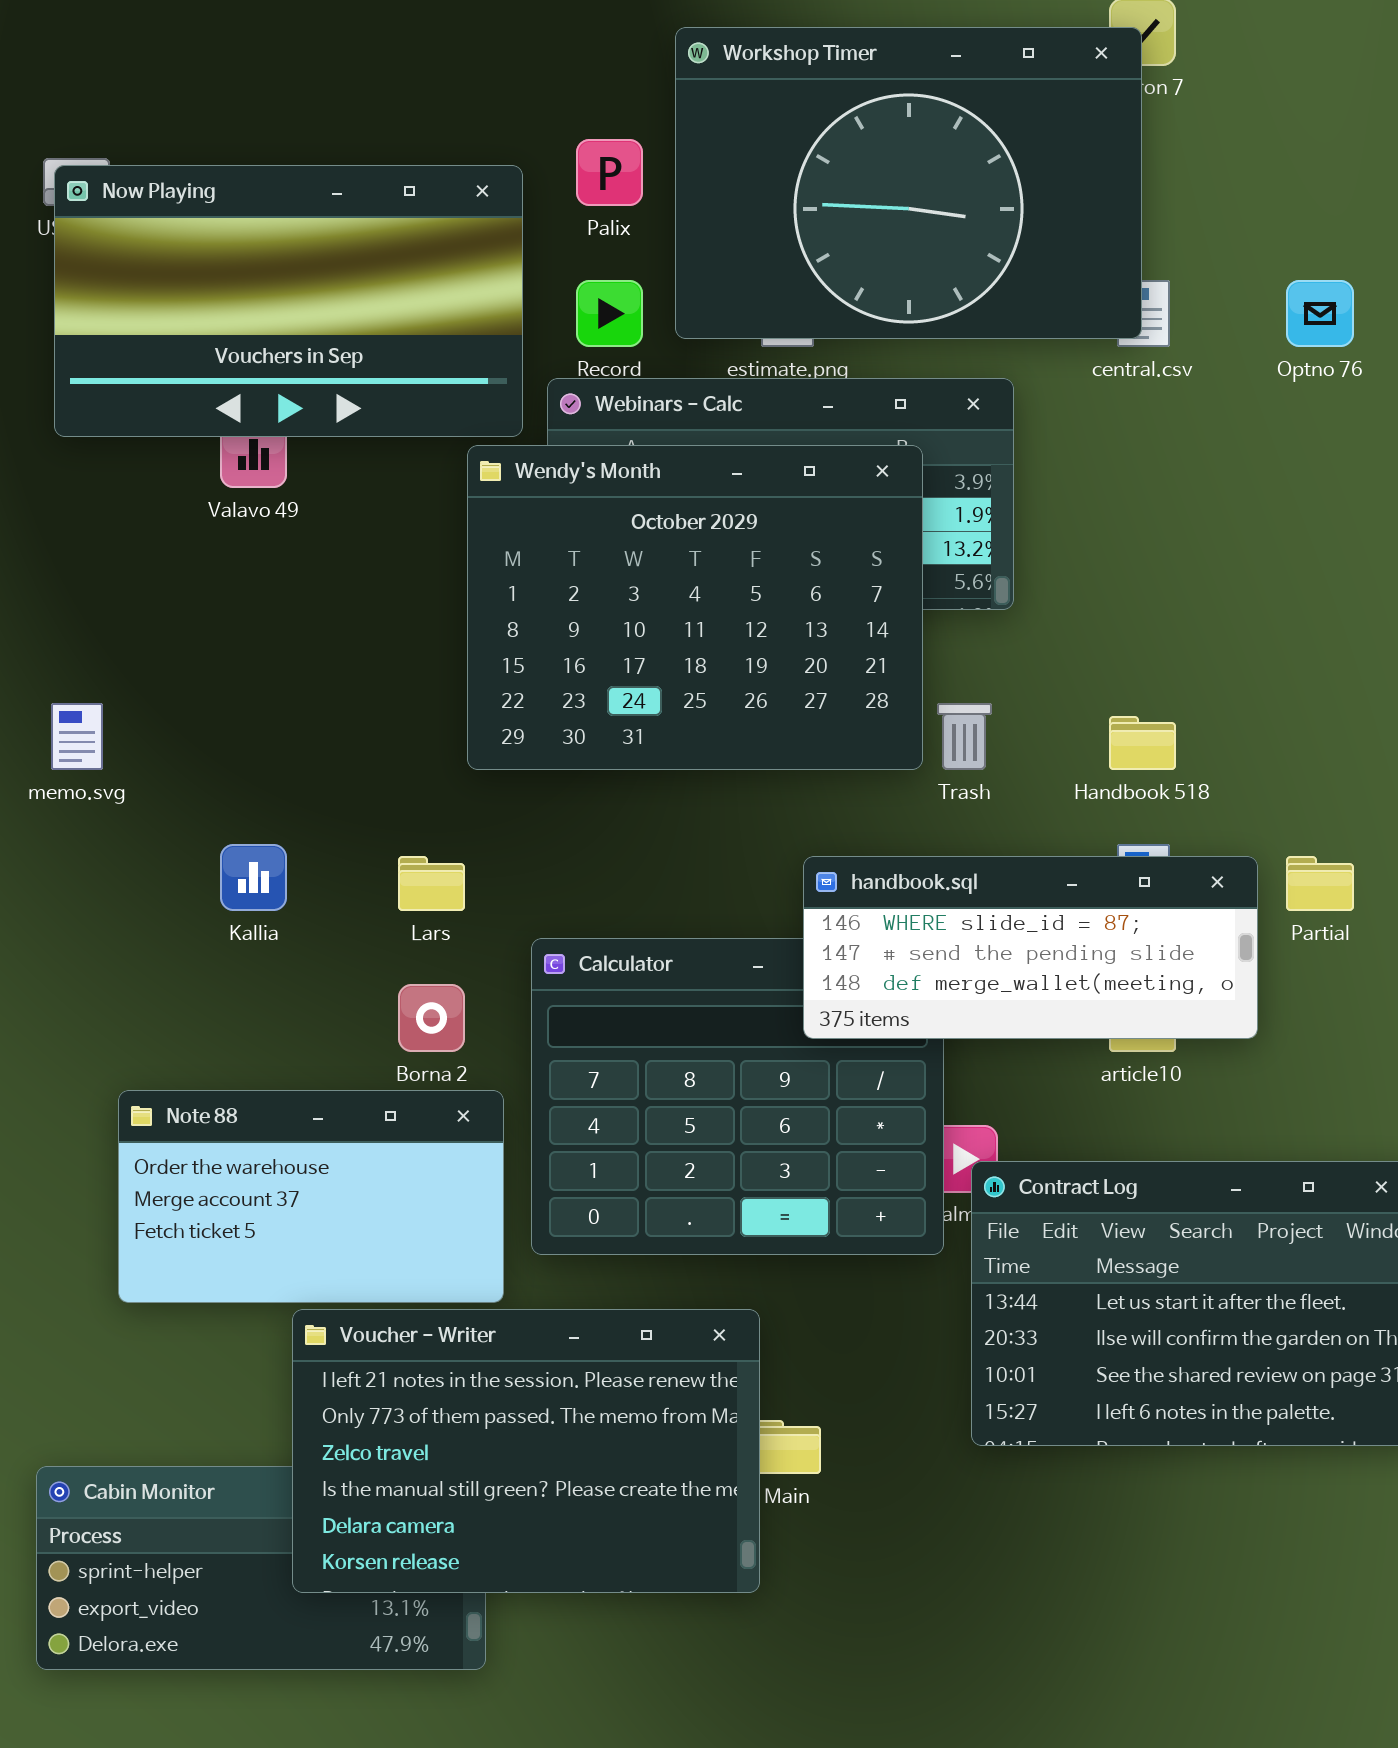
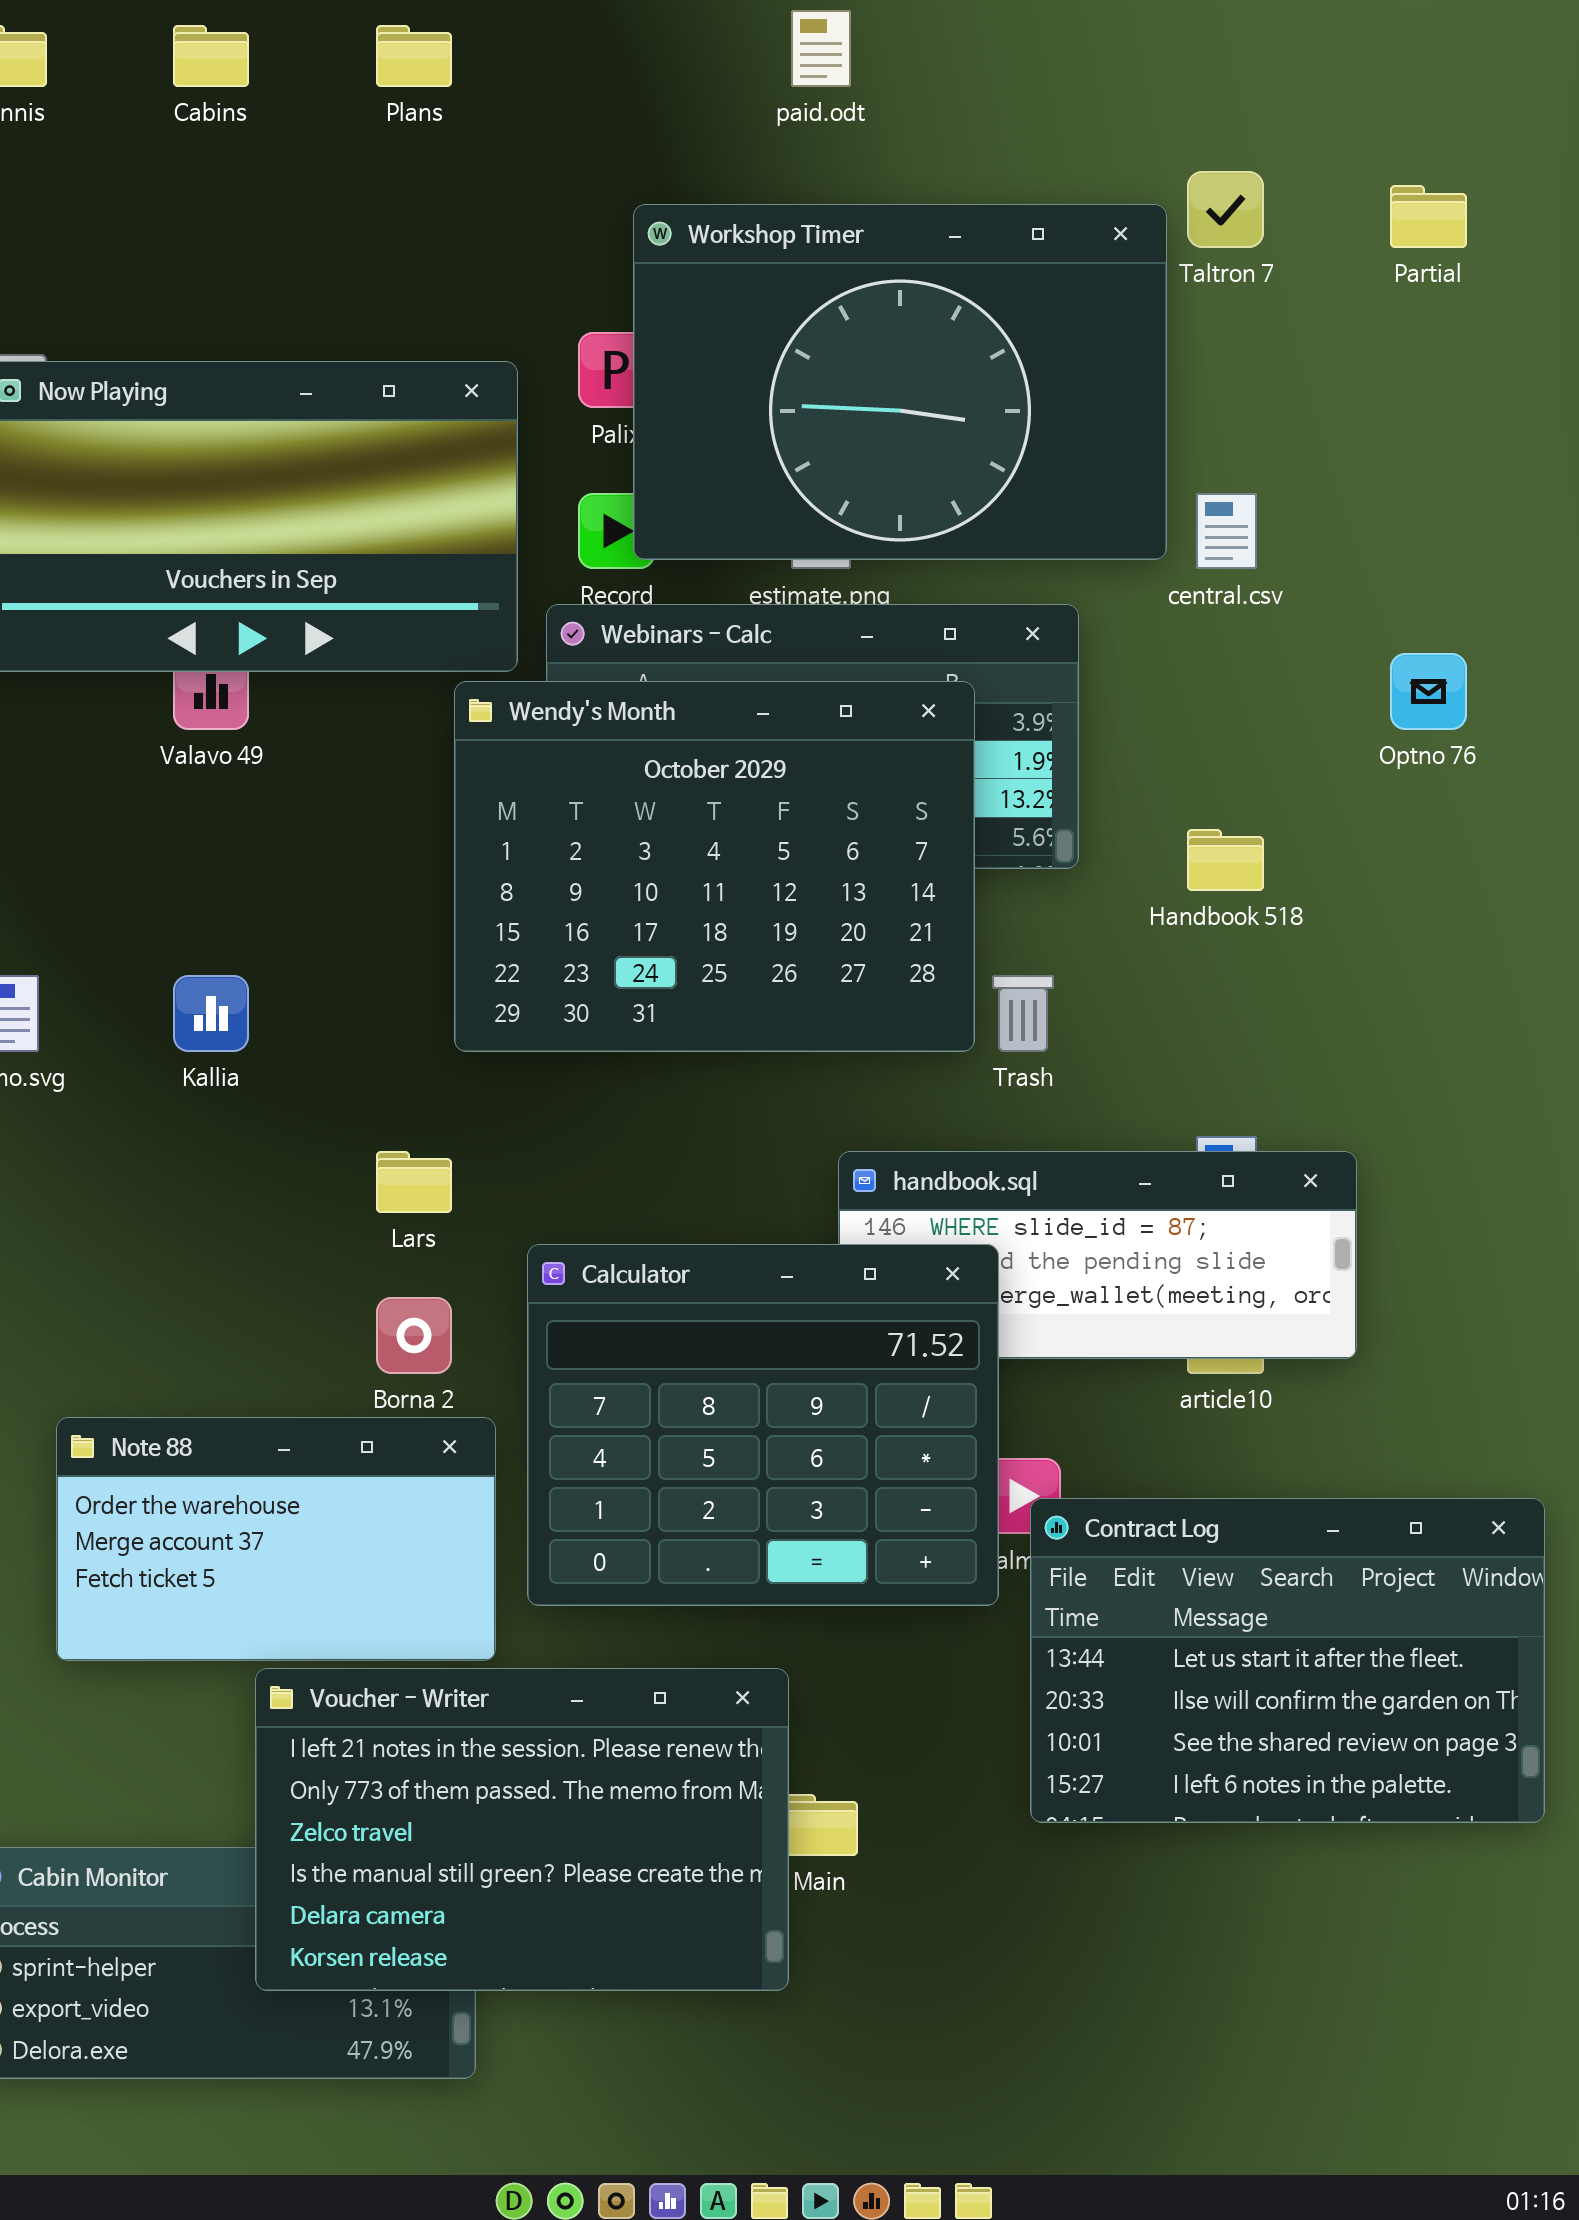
Workshop Timer: [675,27,1142,339] -> [633,204,1167,560], moved
Optno 76: [1286,280,1354,347] -> [1390,653,1467,730], moved
Handbook 518: [1109,716,1176,770] -> [1187,829,1264,891], moved
Kallia: [220,844,287,911] -> [173,975,249,1052], moved
Partial: [1286,856,1354,911] -> [1390,185,1467,248], moved
Calculator: [531,938,944,1255] -> [527,1244,999,1606], raised

